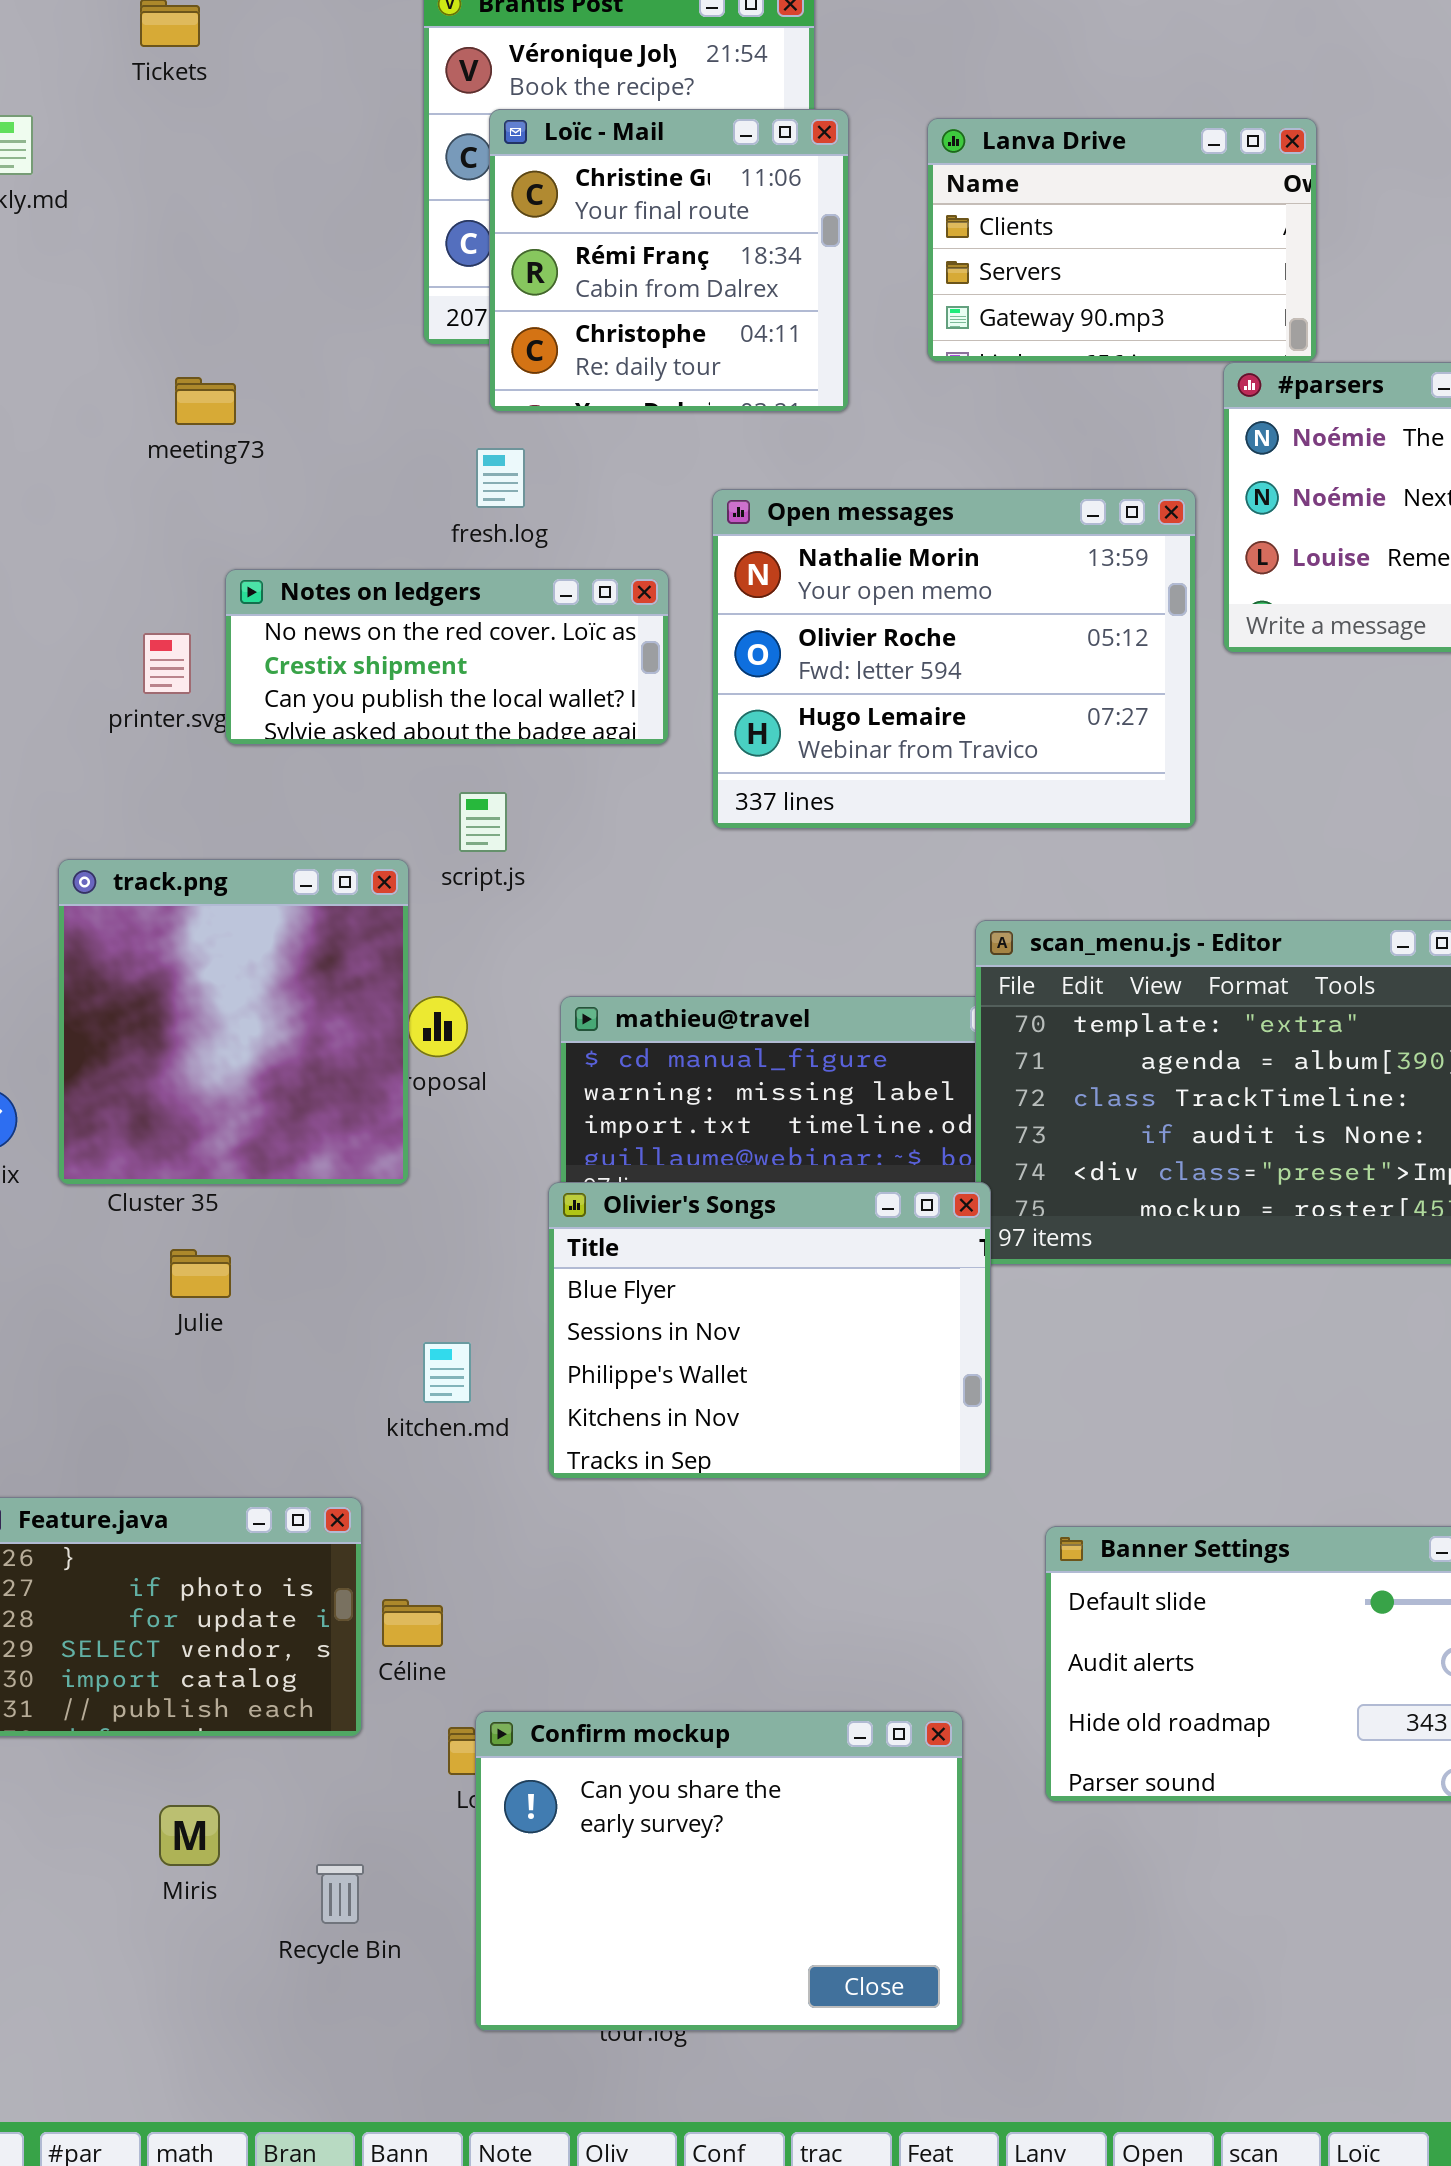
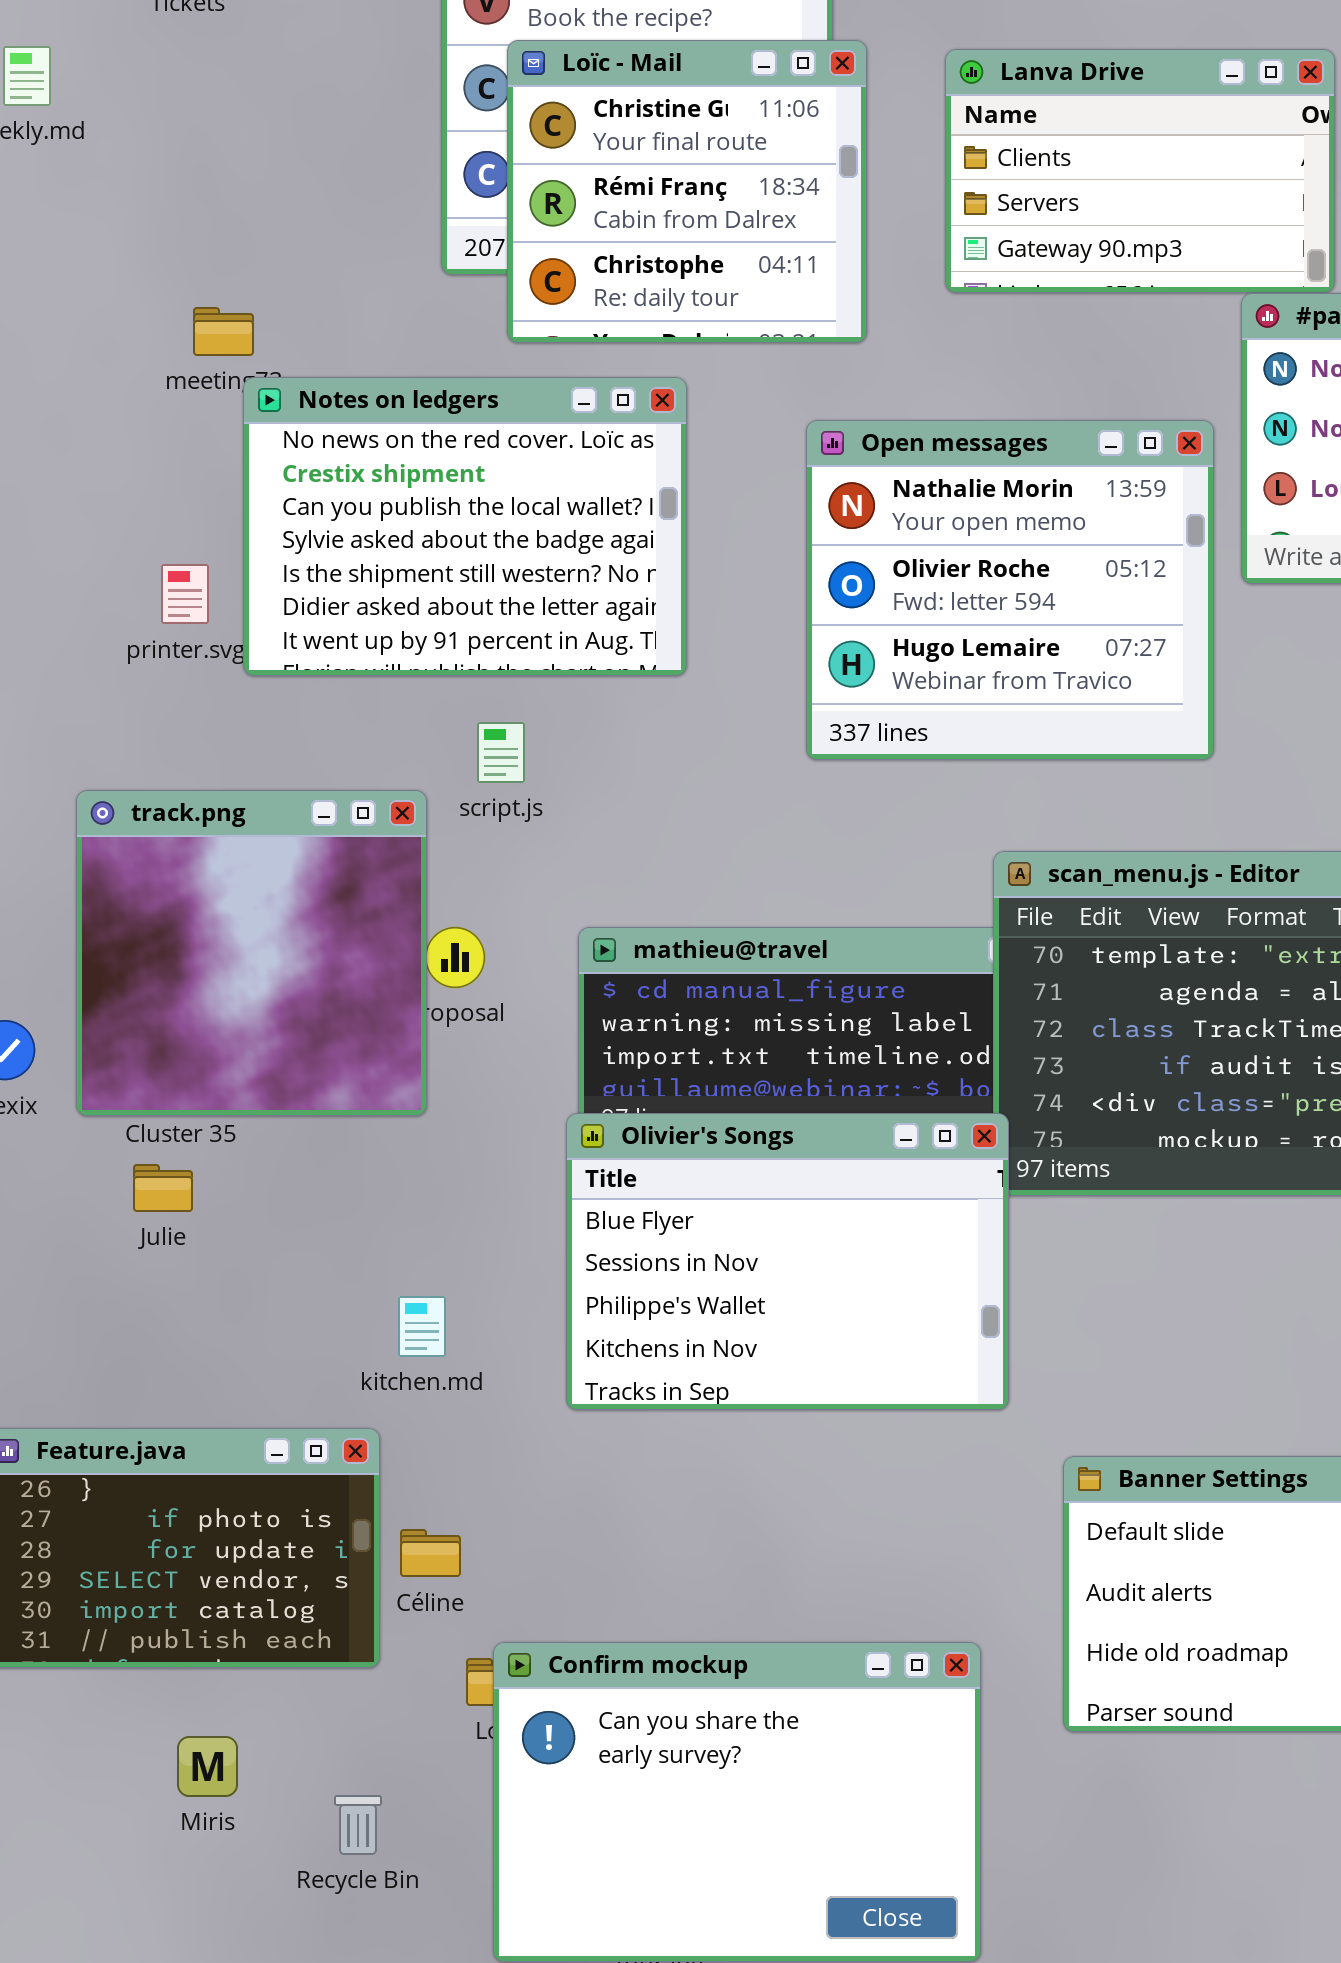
Open messages: [712,489,1196,829] -> [806,420,1214,760], resized
Notes on ledgers: [225,569,669,745] -> [243,377,687,676], resized
Julie: [170,1249,231,1298] -> [133,1164,193,1212], moved
kitchen.md: [423,1342,471,1403] -> [398,1296,446,1357], moved

